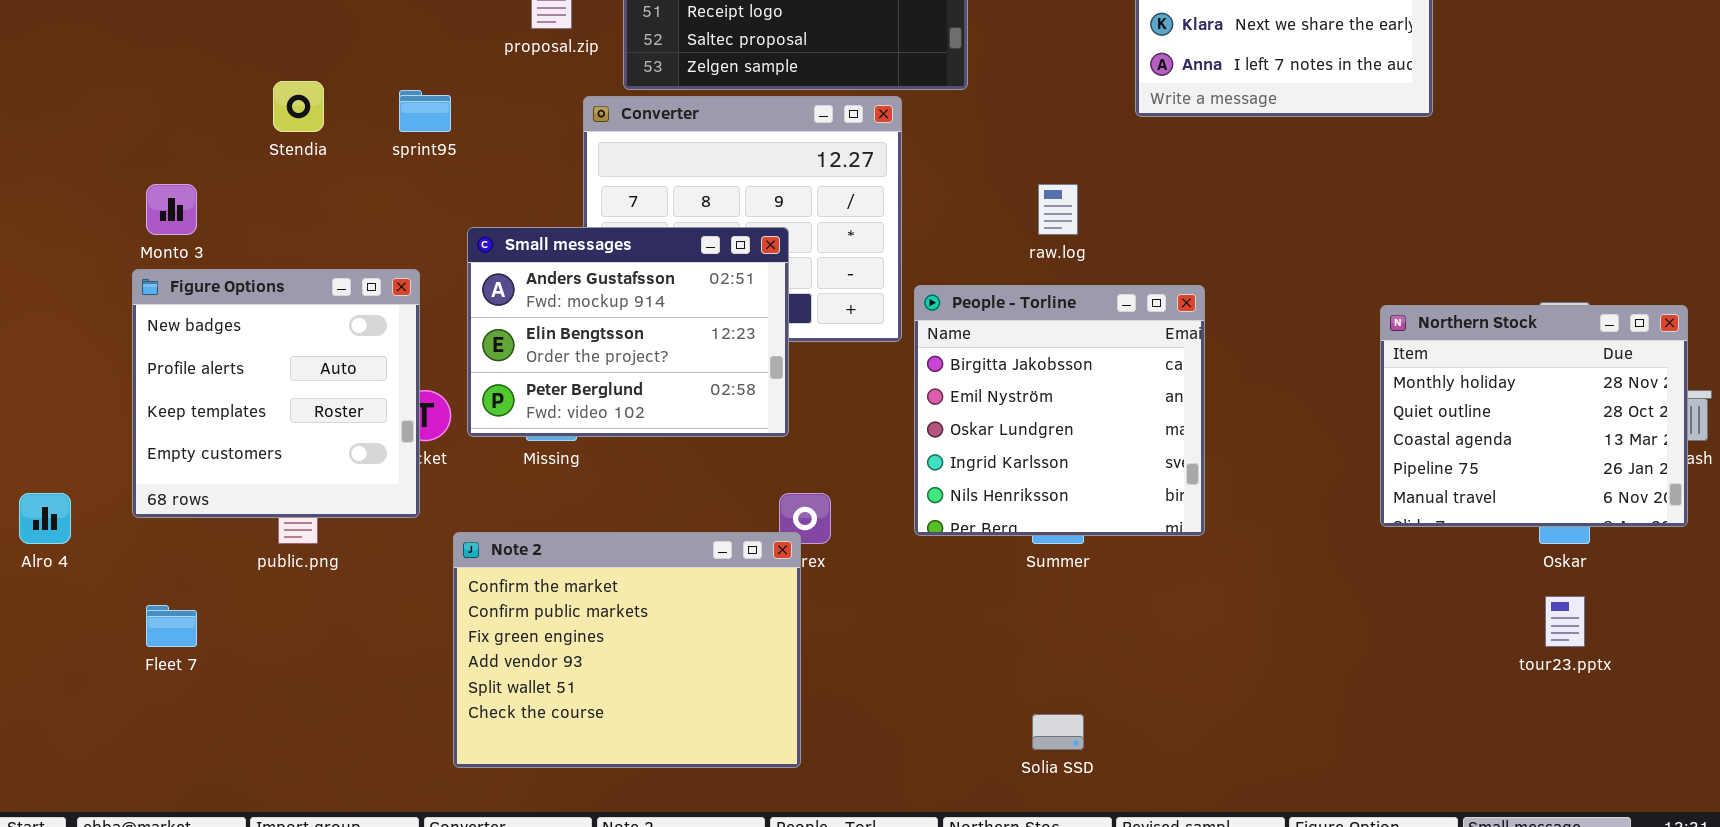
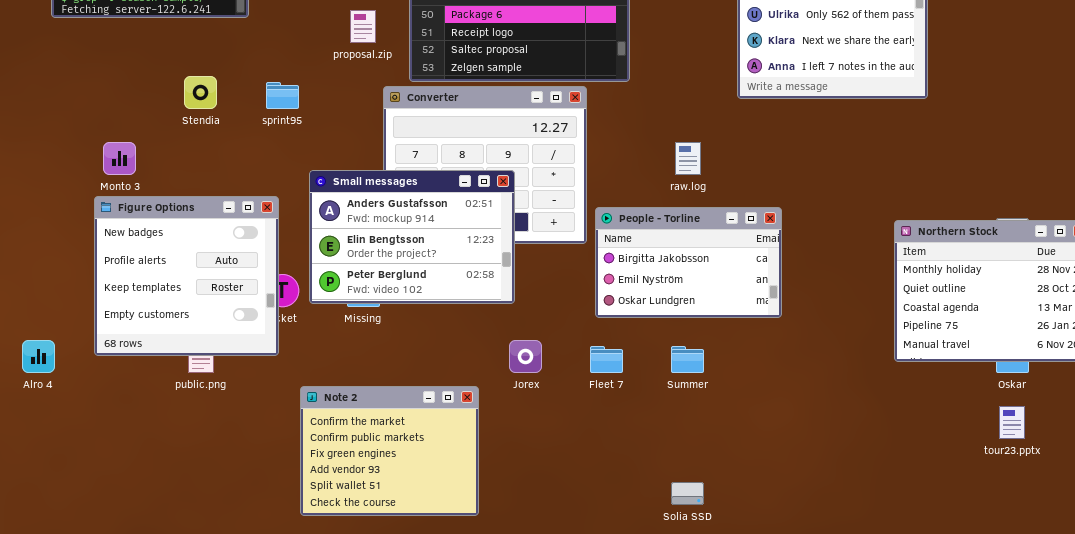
People - Torline: [914,285,1205,536] -> [595,207,782,318], resized
Note 2: [453,532,801,768] -> [300,386,479,516], resized
Fleet 7: [146,605,197,647] -> [590,346,623,373], moved

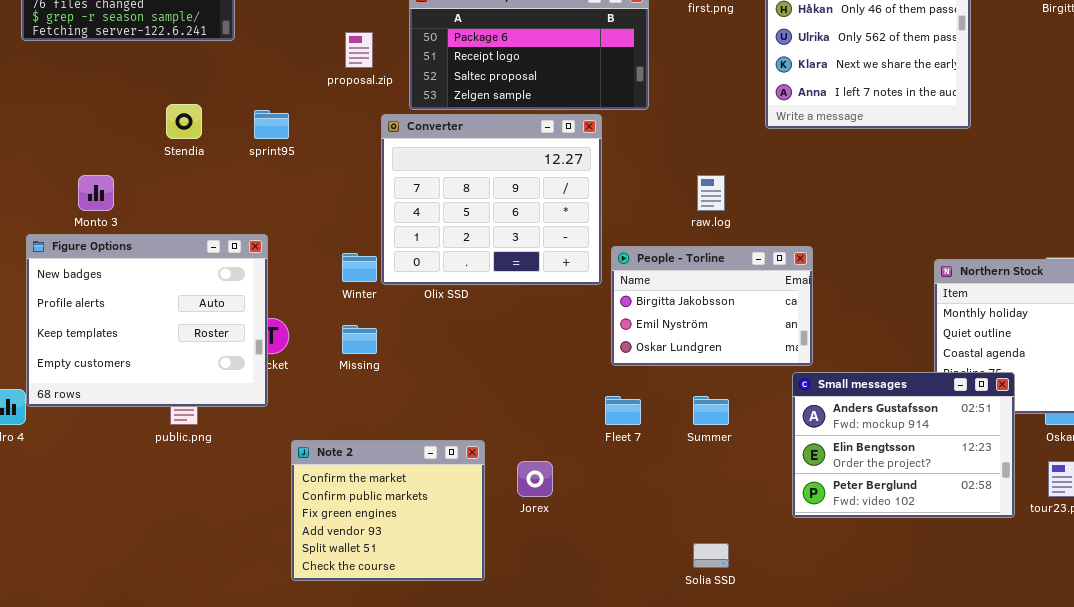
Small messages: [309,170,515,304] -> [792,372,1015,518], moved
Figure Options: [94,196,279,356] -> [26,234,268,407], resized
Jorex: [509,340,542,373] -> [517,461,553,497], moved

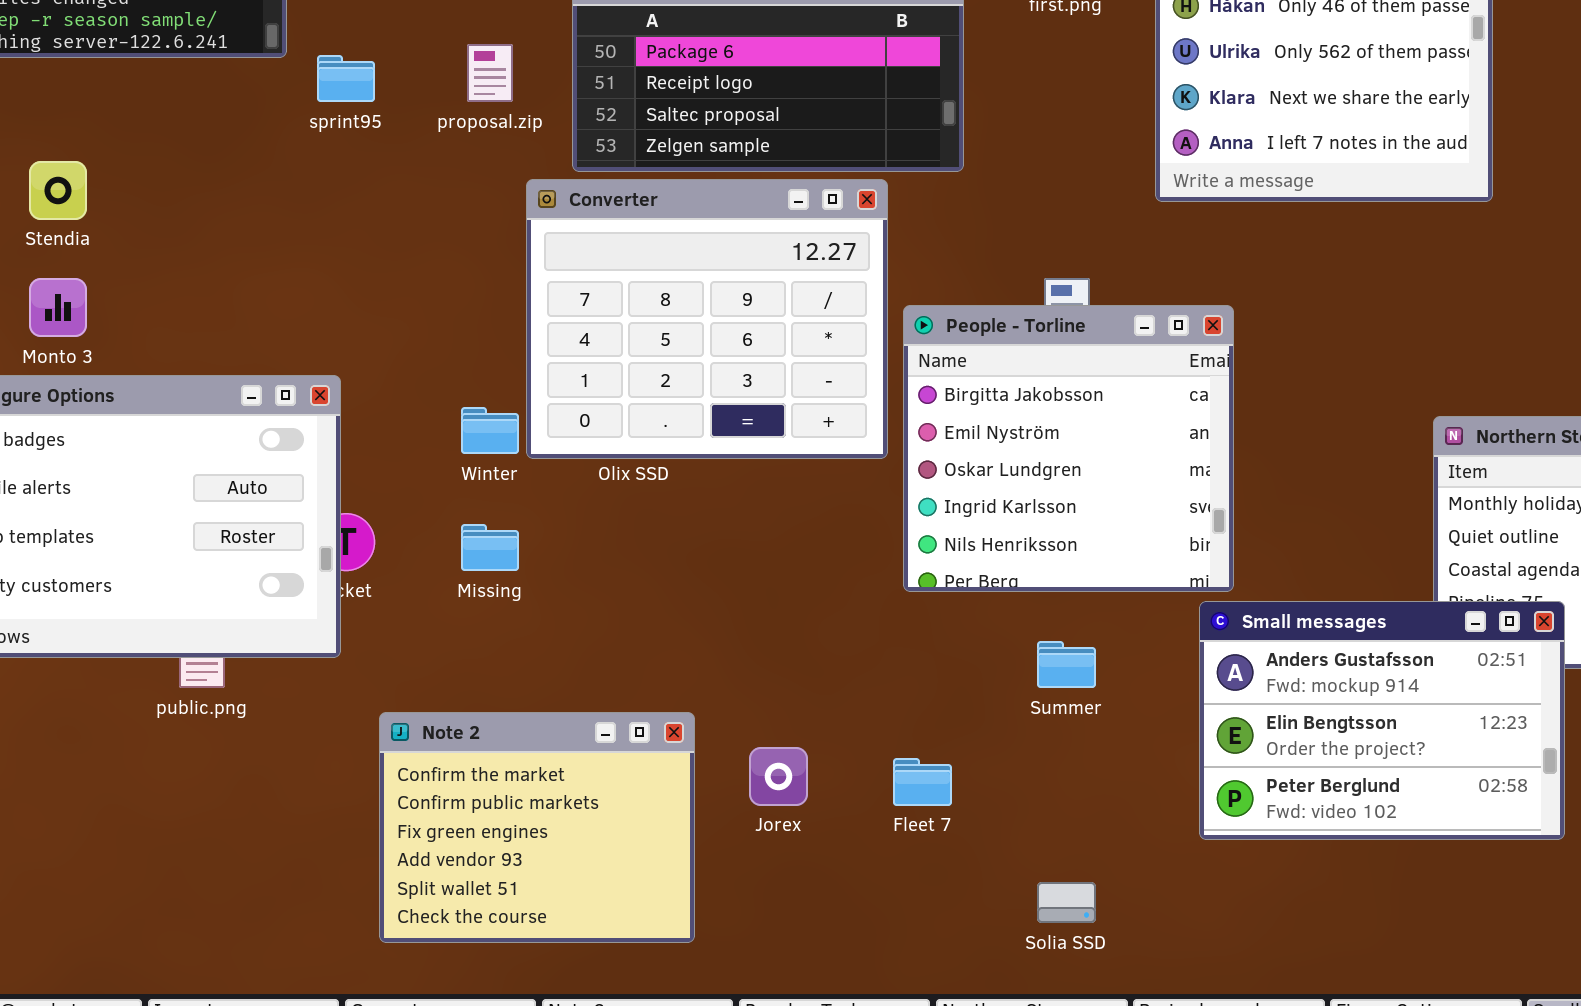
Stendia: [166,104,202,139] -> [29,161,87,220], moved
sprint95: [254,110,289,139] -> [317,55,375,102], moved
People - Torline: [611,246,813,366] -> [903,305,1234,592], resized
Fleet 7: [605,396,641,425] -> [893,758,952,806], moved

